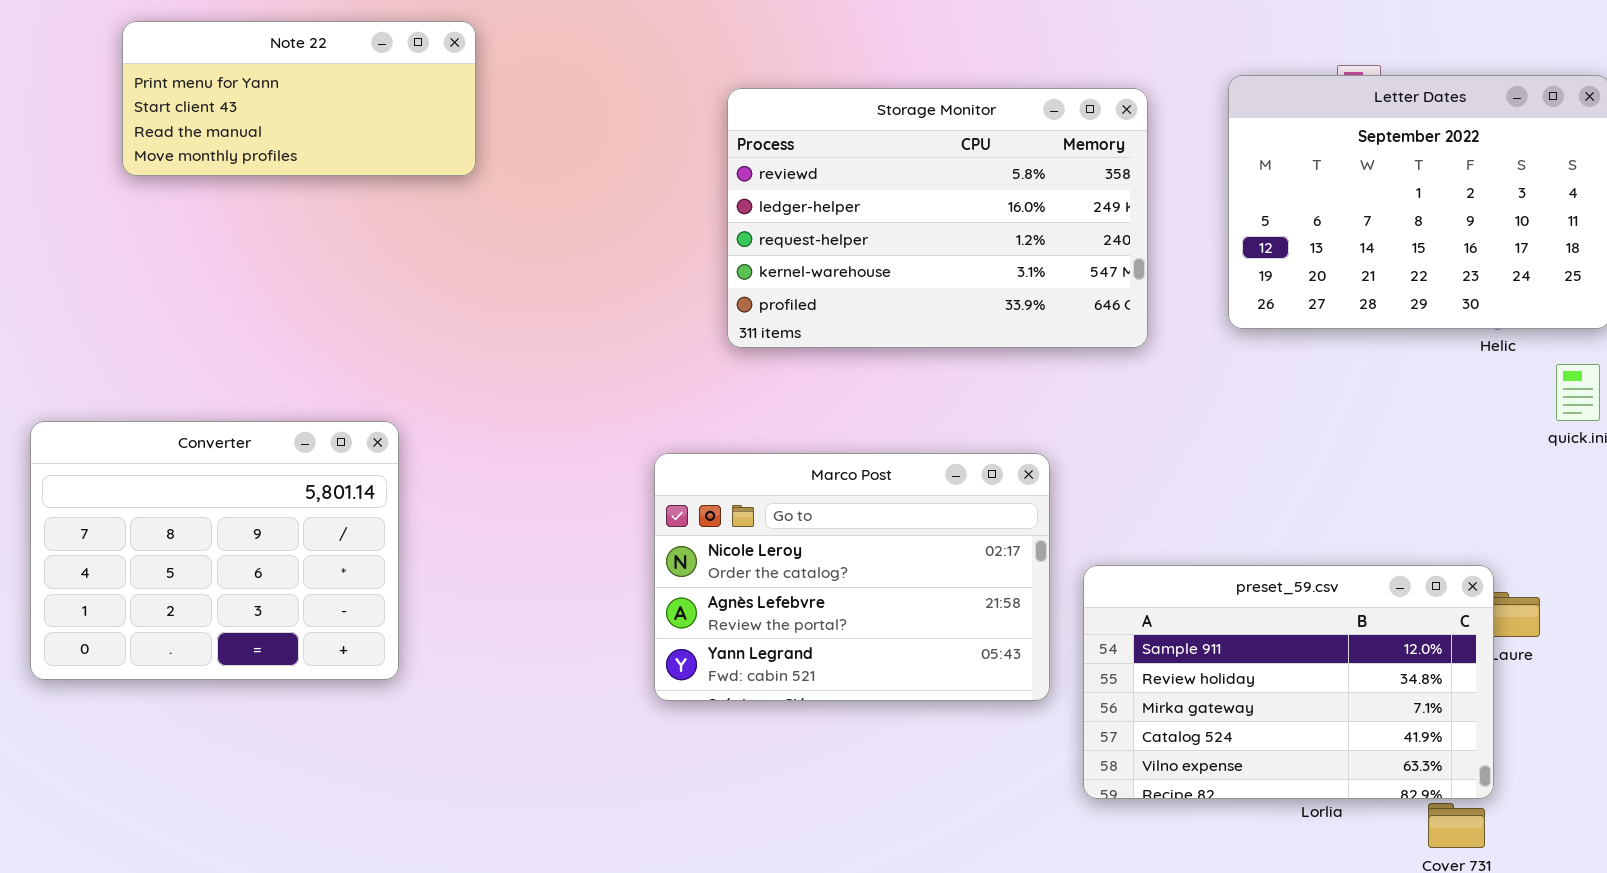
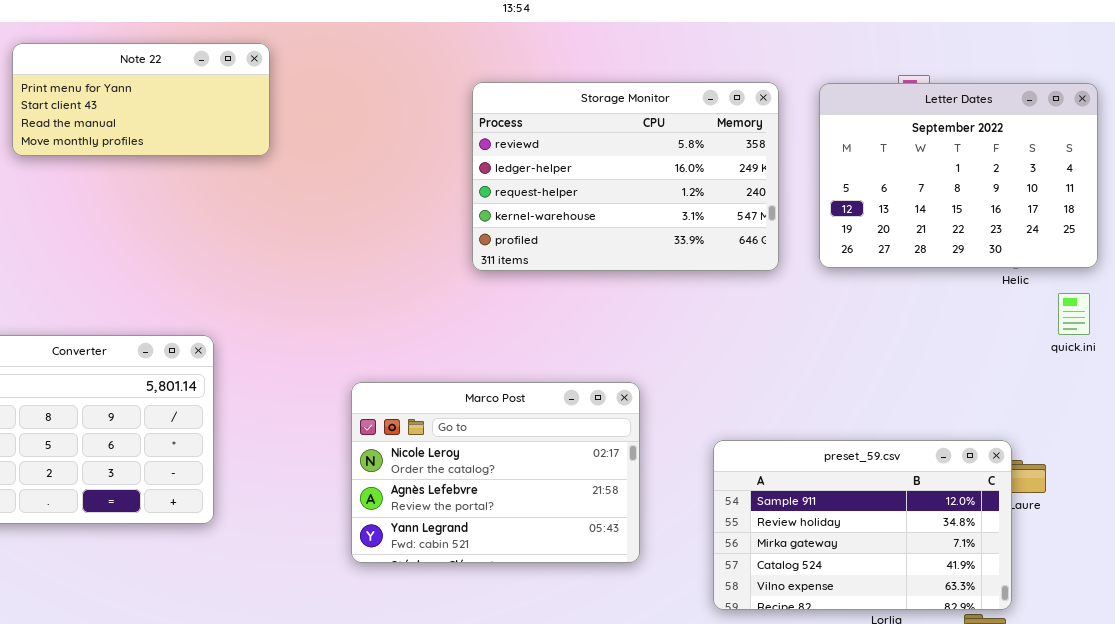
Storage Monitor: [727,88,1148,348] -> [472,82,779,271], moved
Marco Post: [654,453,1050,701] -> [351,382,640,563], moved

